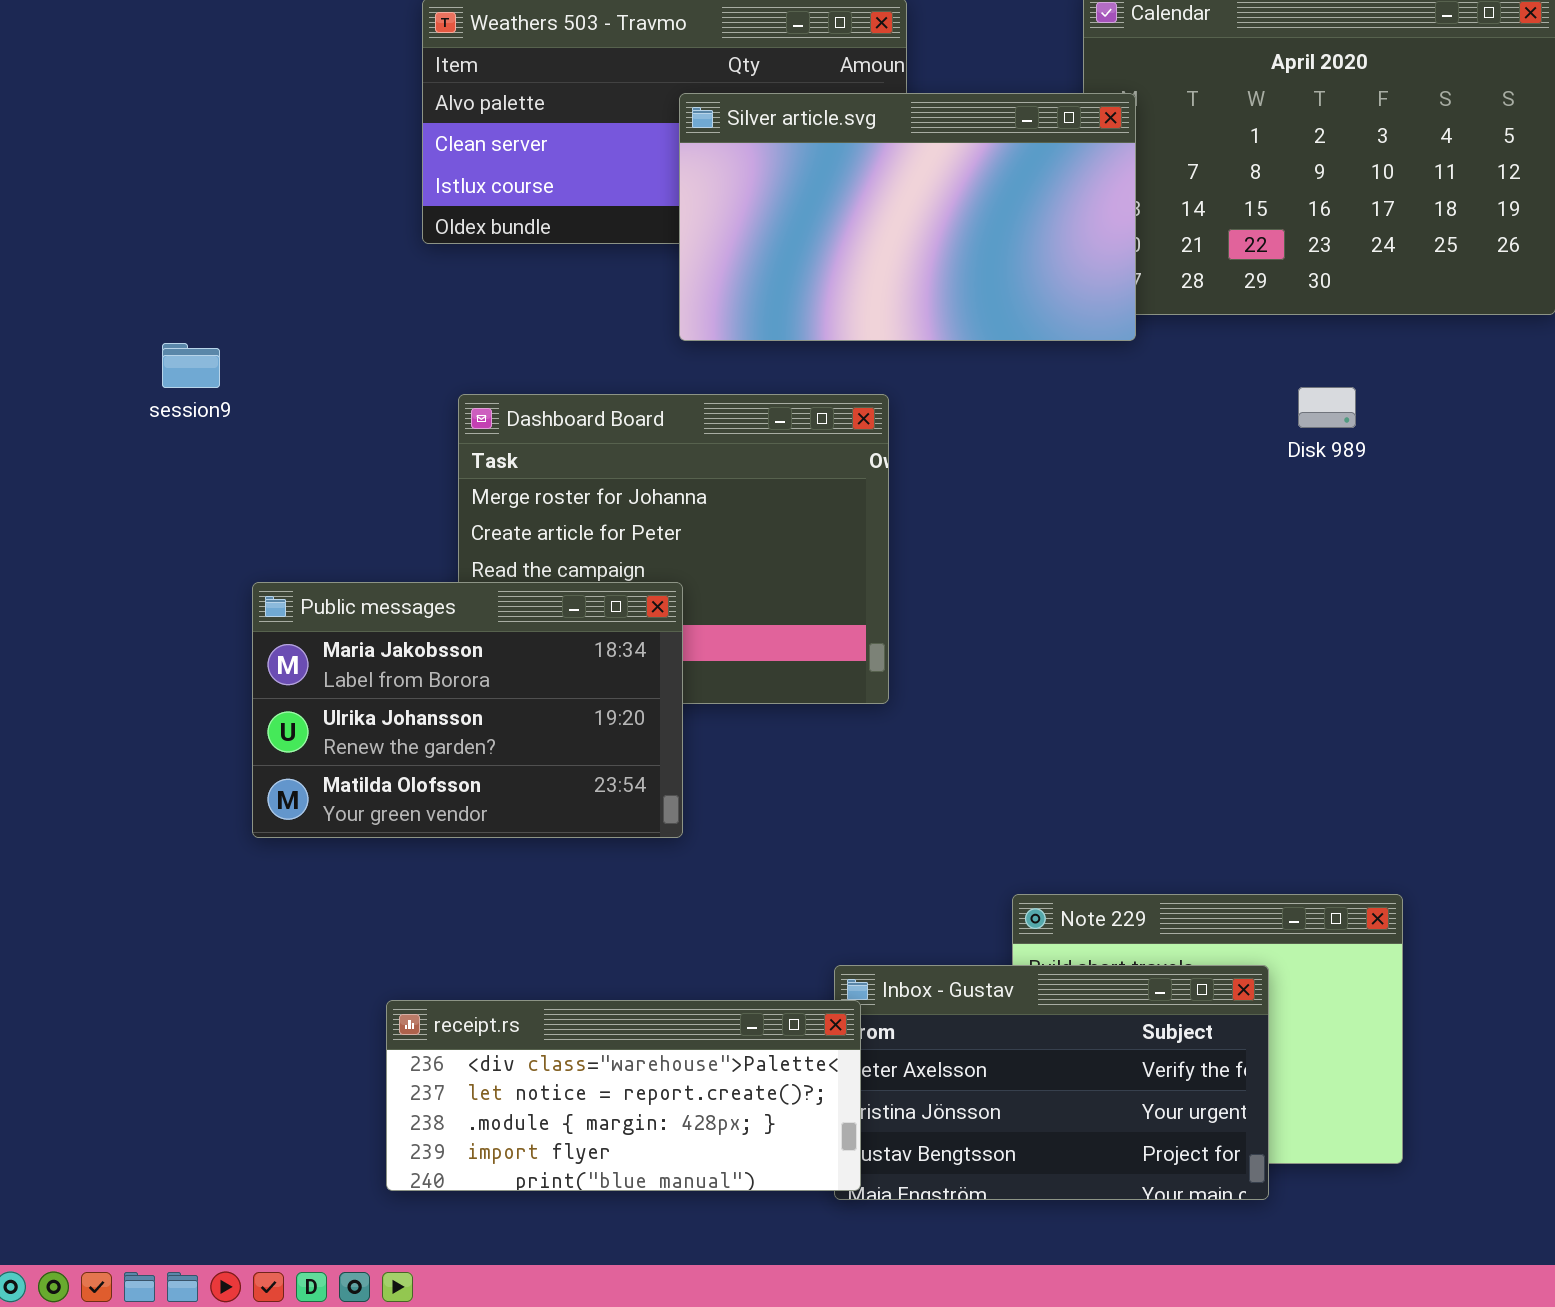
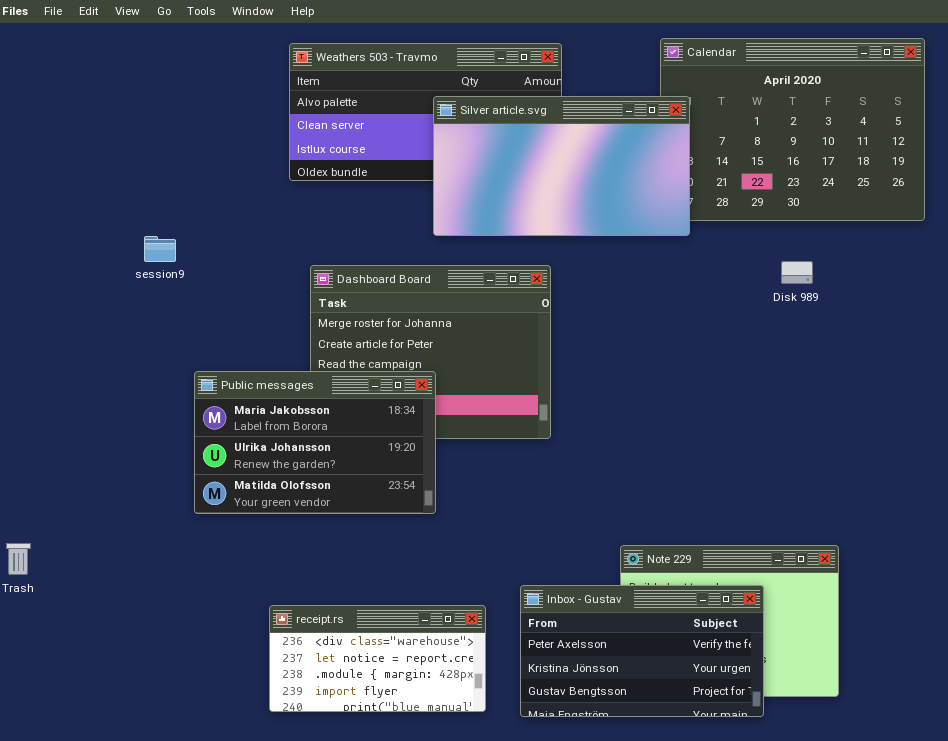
receipt.rs: [386,1000,861,1191] -> [269,605,486,712], resized

